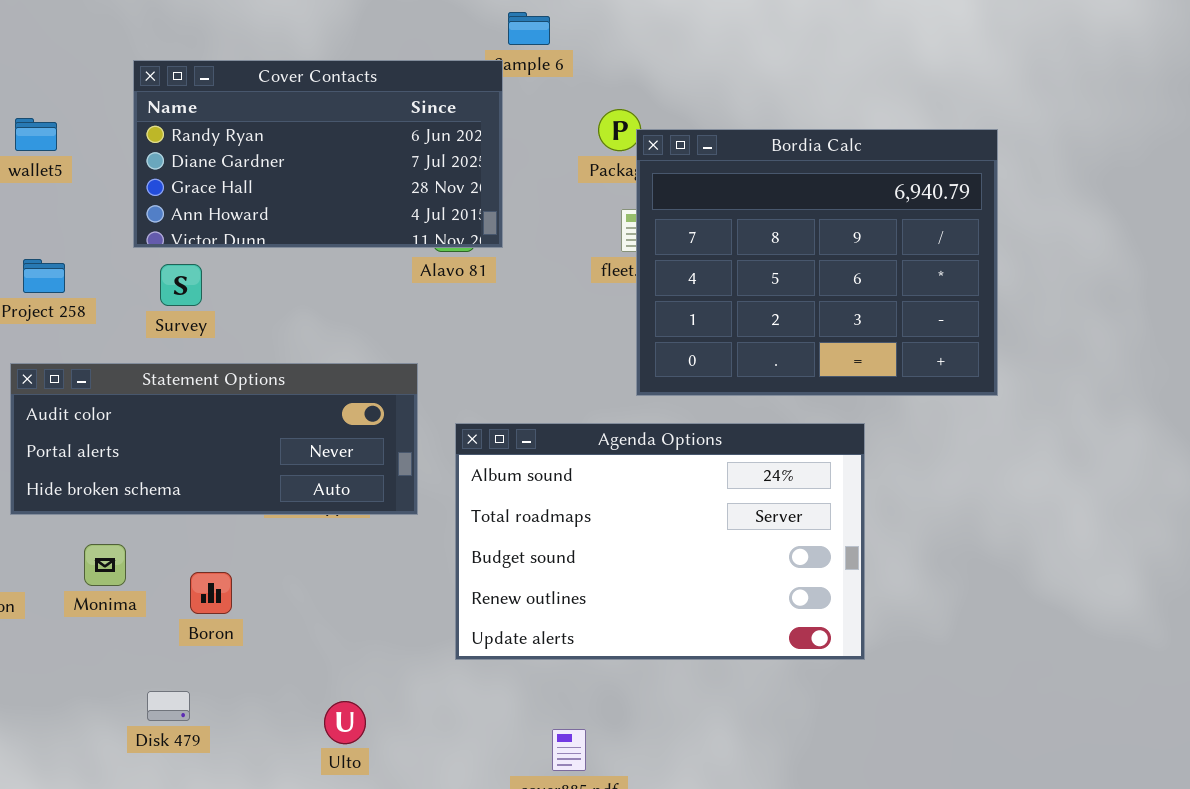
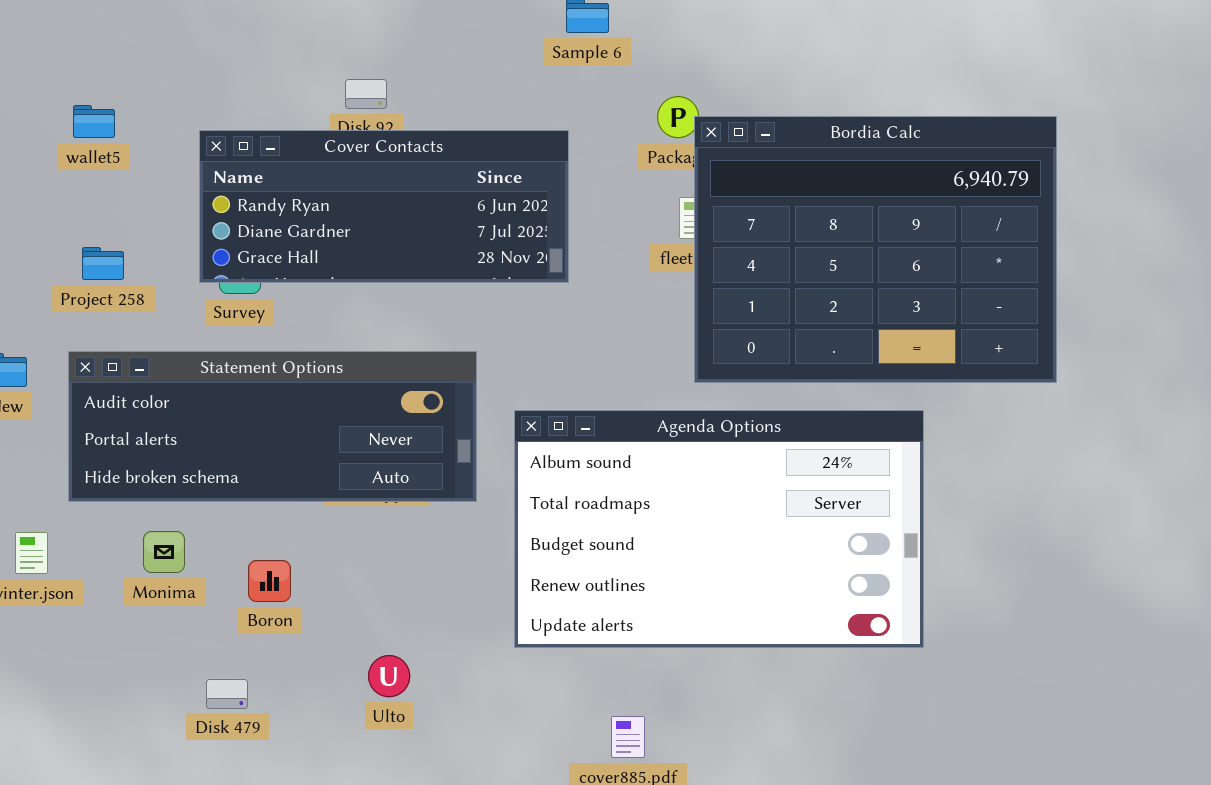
Cover Contacts: [133,60,503,248] -> [199,130,569,283], moved, resized
Ulto: [324,701,366,744] -> [368,655,410,697], moved

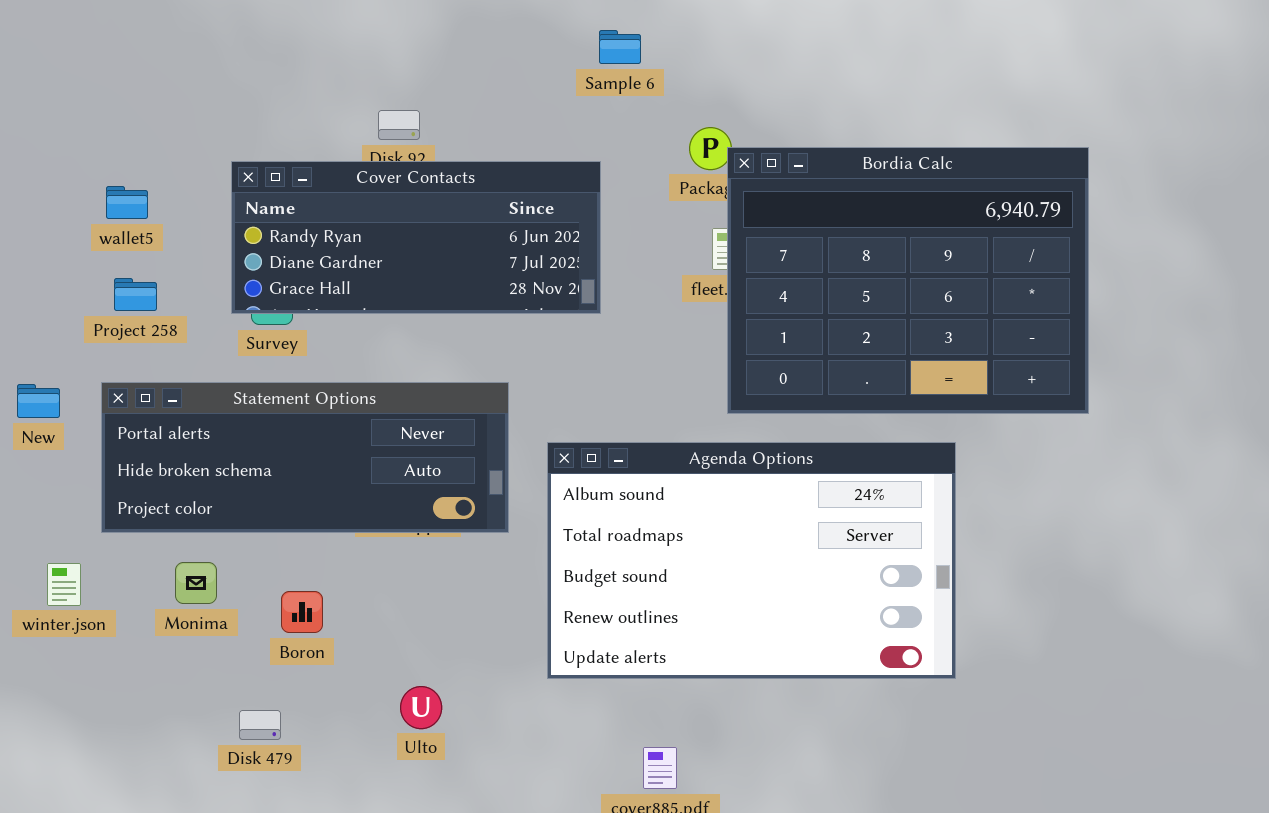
wallet5: [73,105,115,138] -> [106,186,148,219], moved
Statement Options: [68,351,477,502] -> [101,382,509,533], scrolled down 1 row

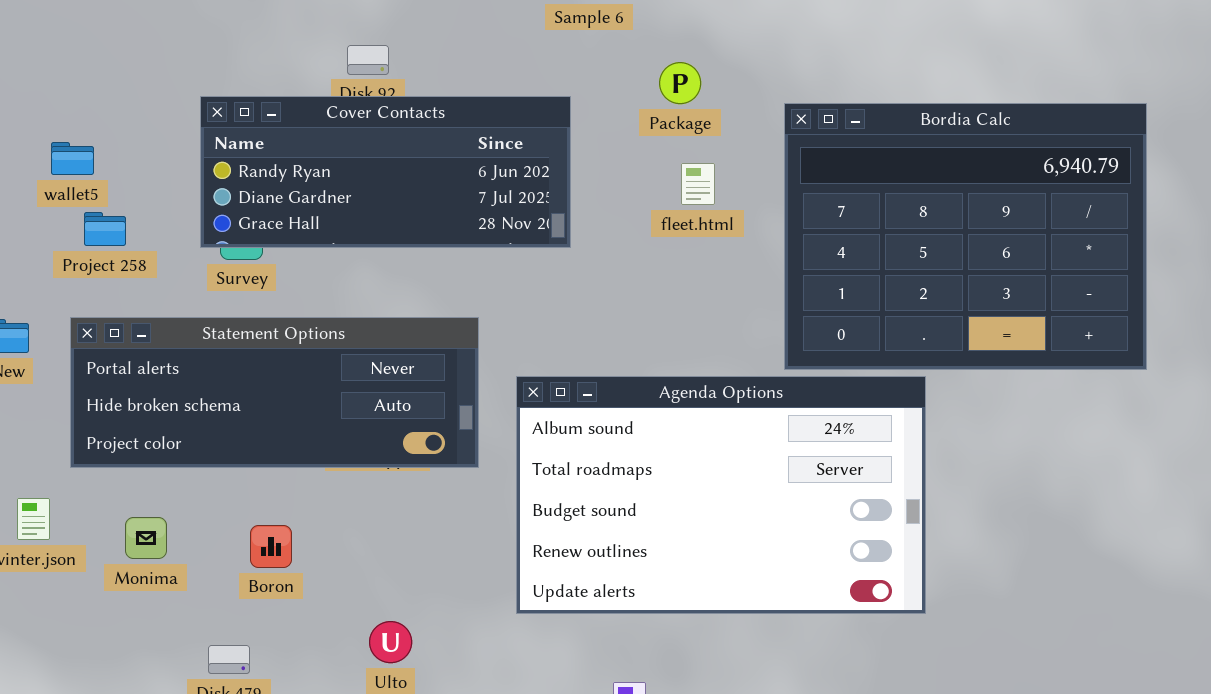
Bordia Calc: [727,147,1089,414] -> [784,103,1147,370], moved
wallet5: [106,186,148,219] -> [51,142,94,175], moved
Monima: [175,562,217,604] -> [125,517,167,559], moved

